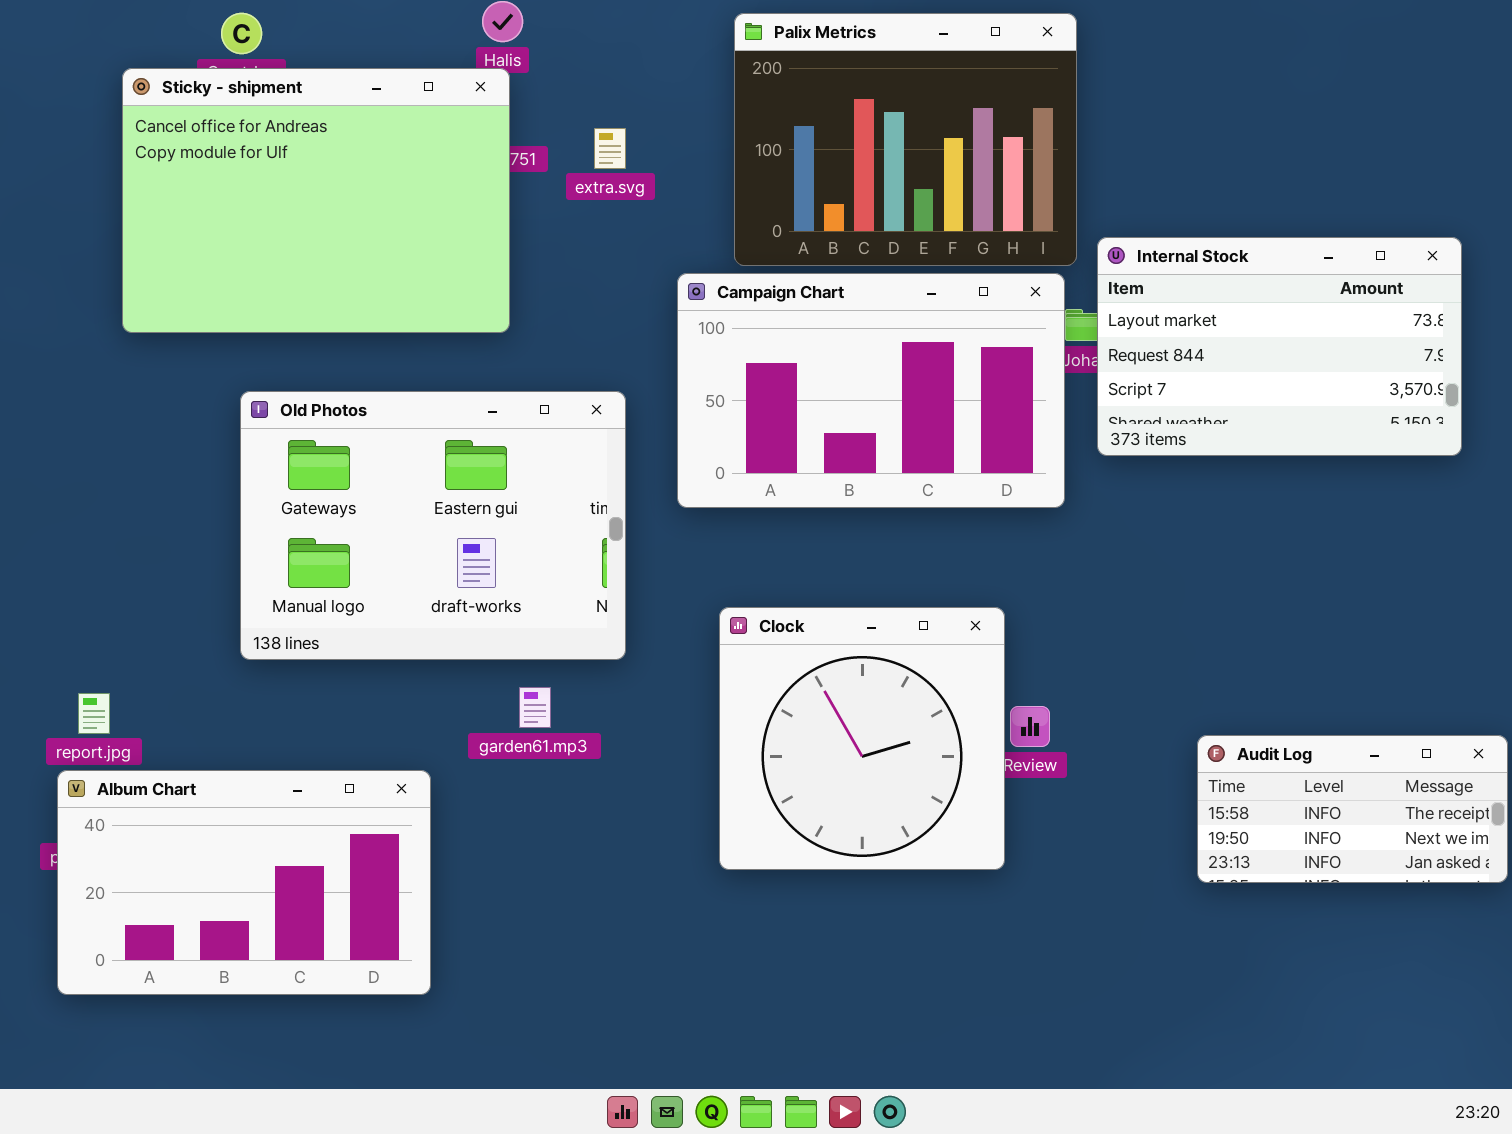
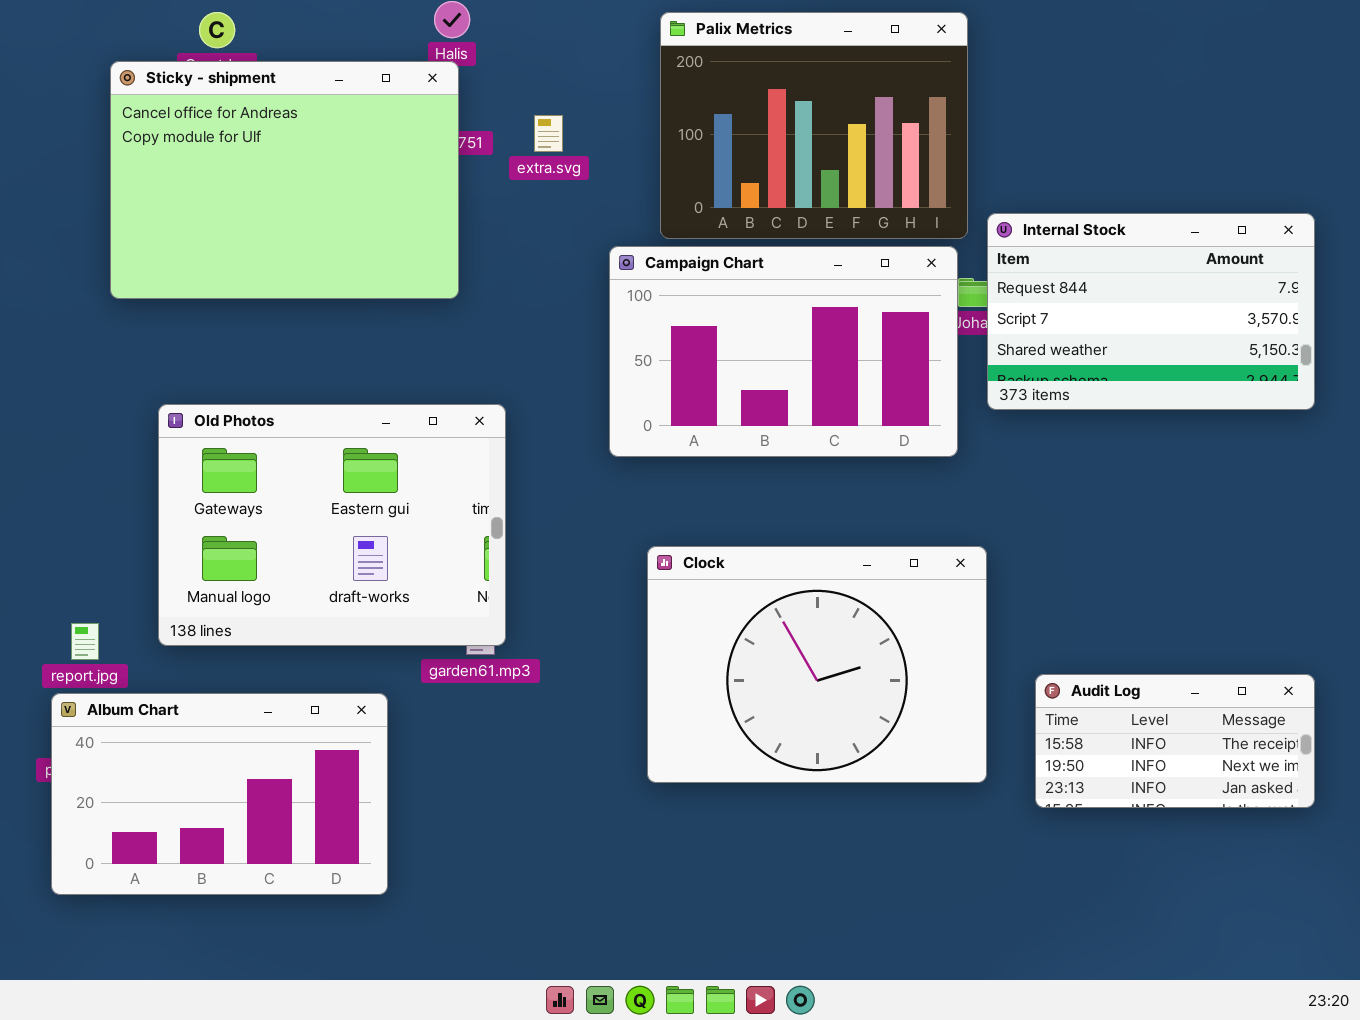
Internal Stock: [1097,237,1462,456] -> [987,213,1315,410], scrolled down 1 row
Old Photos: [240,391,626,660] -> [158,404,506,646], moved
Clock: [719,607,1005,870] -> [647,546,987,783], resized
Audit Log: [1197,735,1508,883] -> [1035,674,1315,808], moved

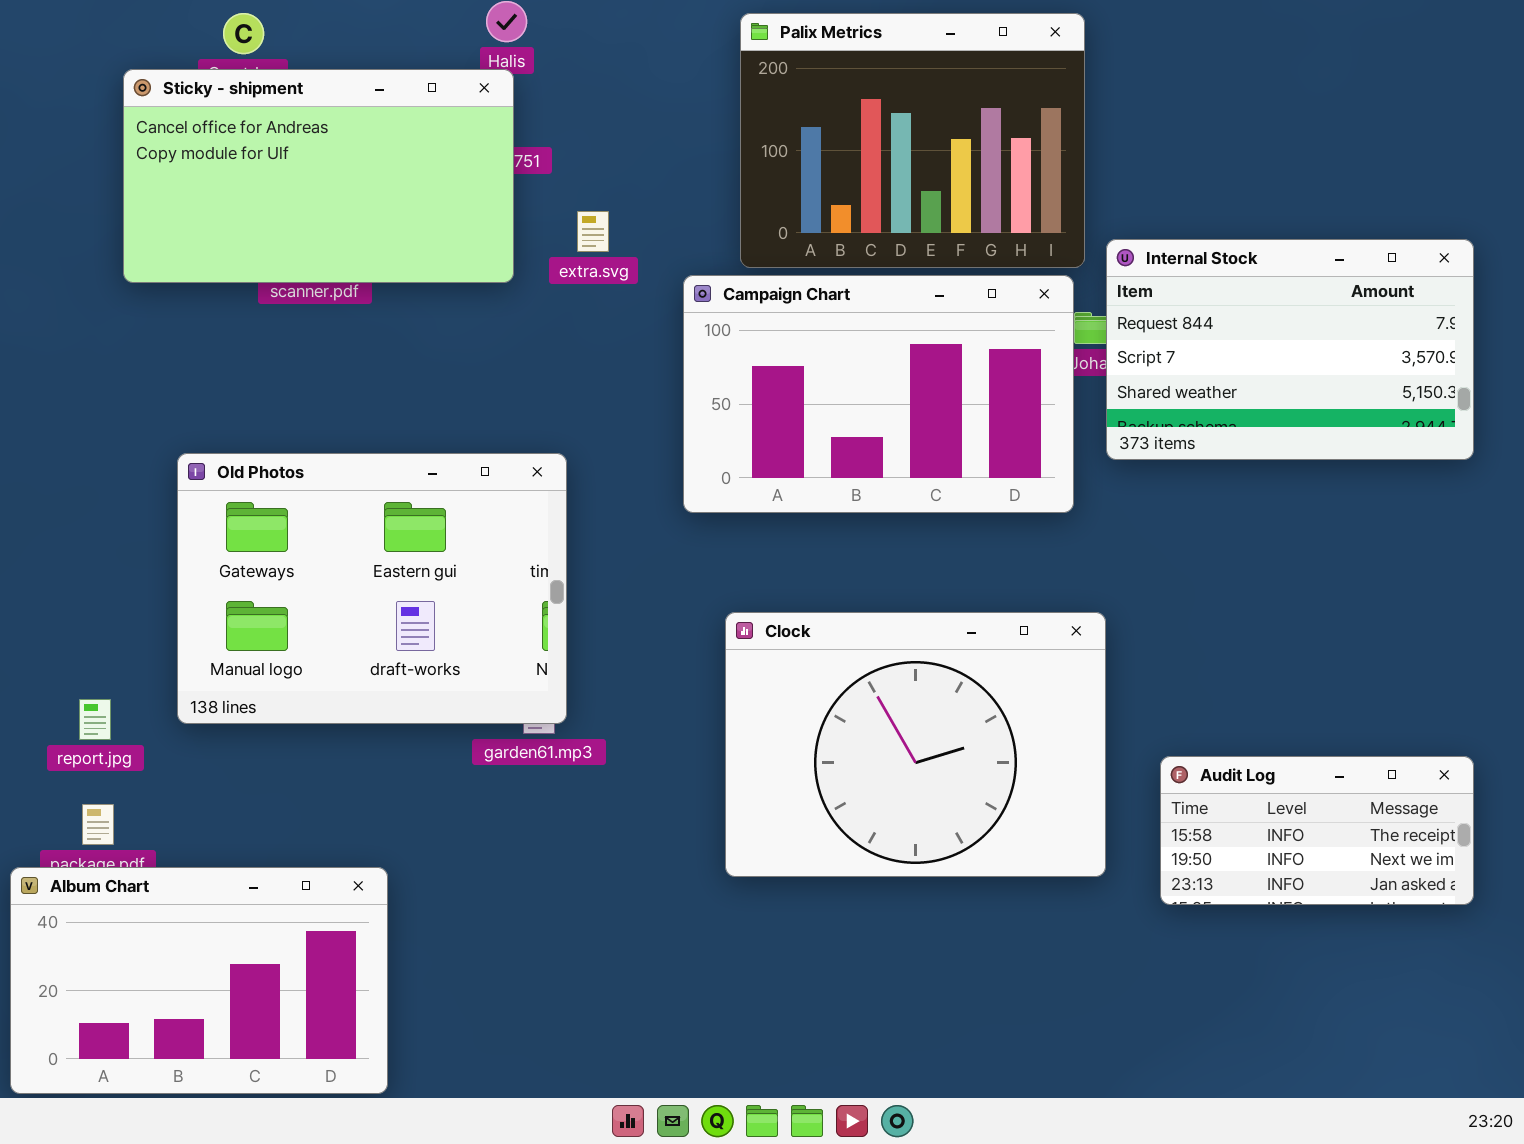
Sticky - shipment: [110,61,459,299] -> [123,69,514,283], resized
extra.svg: [534,115,563,152] -> [577,211,609,252], moved
Album Chart: [51,693,388,895] -> [10,867,388,1094], moved

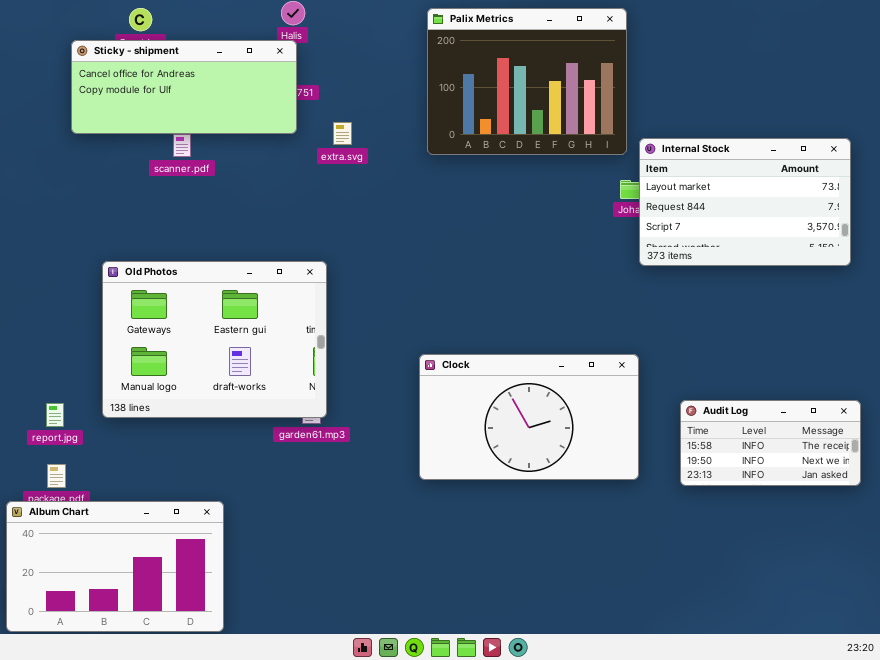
Sticky - shipment: [123,69,514,283] -> [71,40,297,134], resized
Internal Stock: [1106,239,1474,460] -> [639,138,851,266], scrolled up 1 row
Campaign Chart: [683,275,1074,513] -> none, closed
Clock: [725,612,1106,877] -> [419,354,639,480], resized
Audit Log: [1160,756,1474,905] -> [680,400,861,486], moved

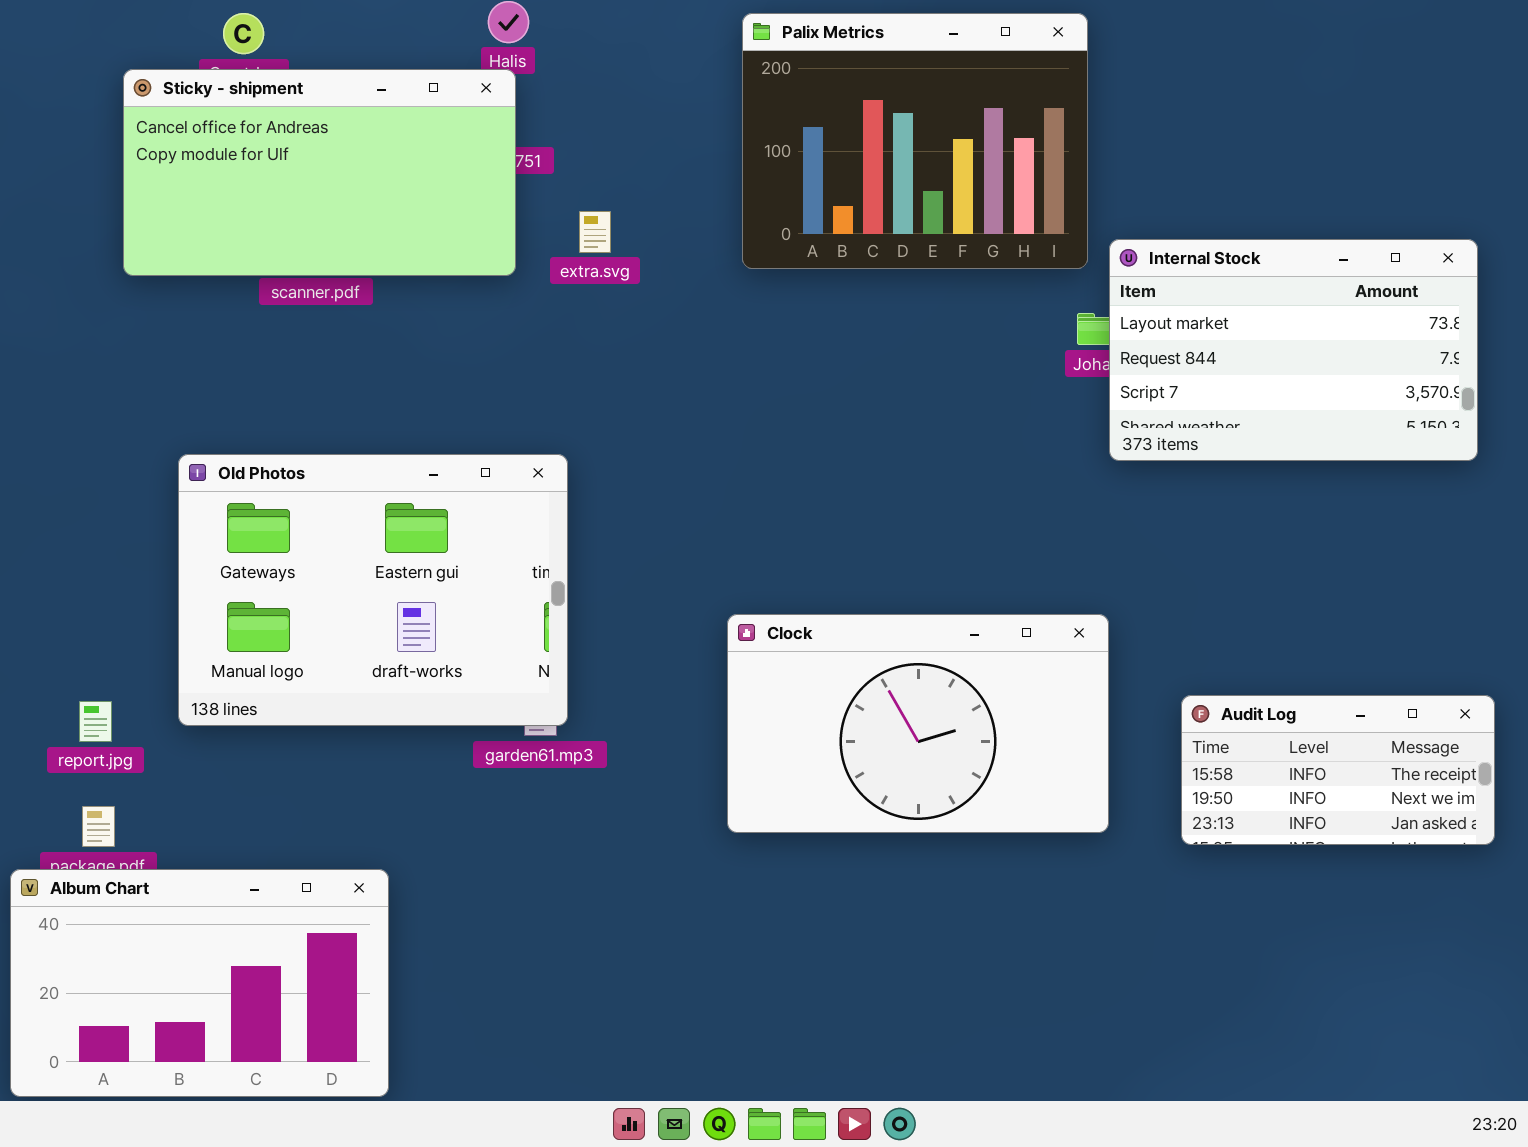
Sticky - shipment: [71,40,297,134] -> [123,69,516,276], resized

